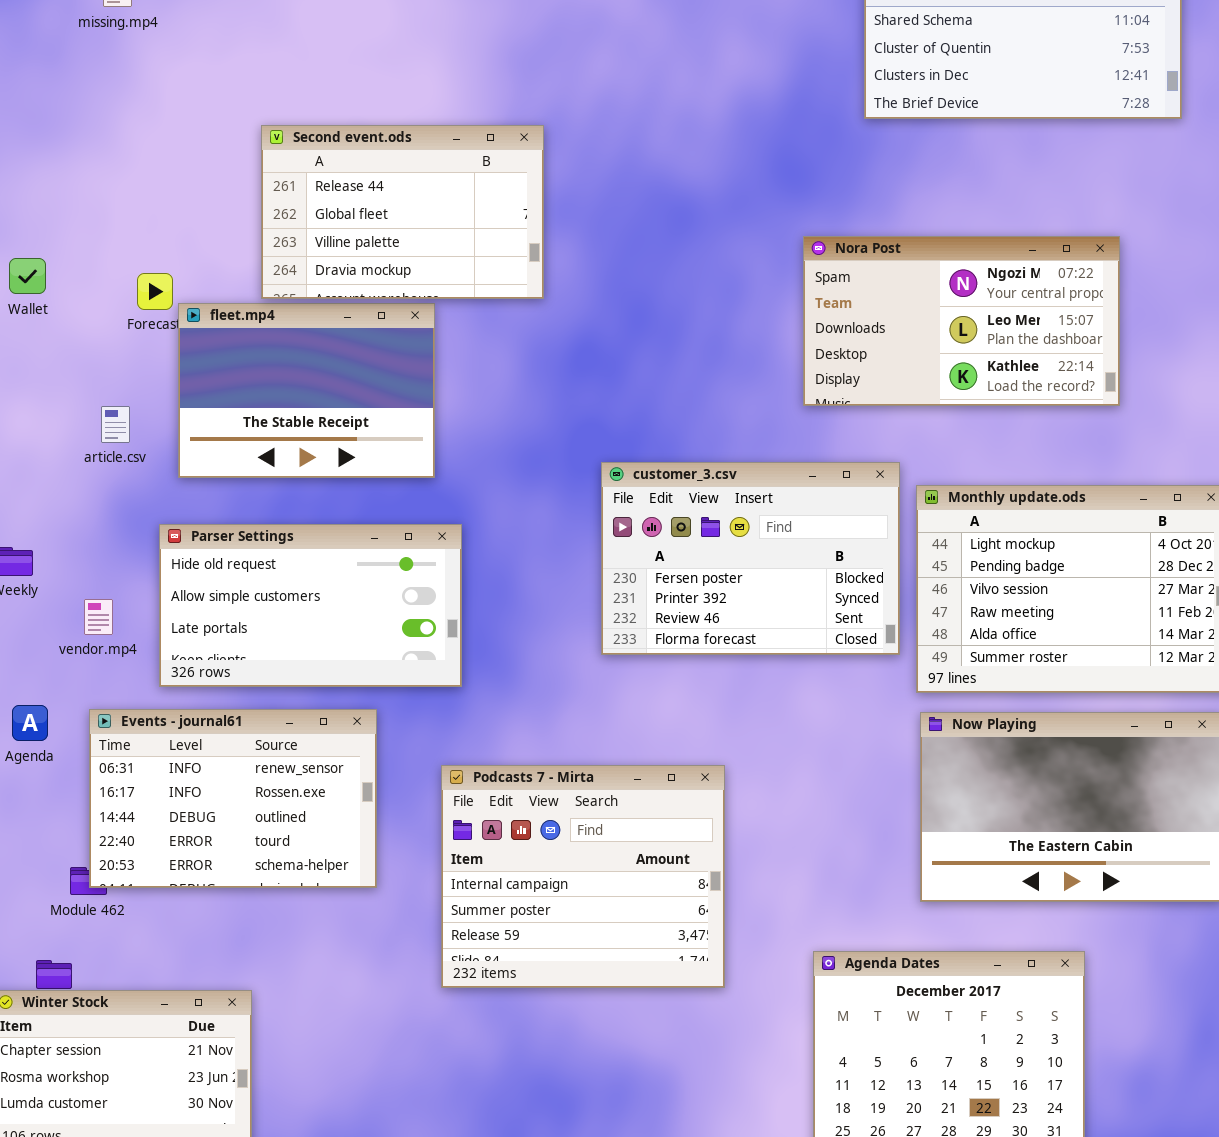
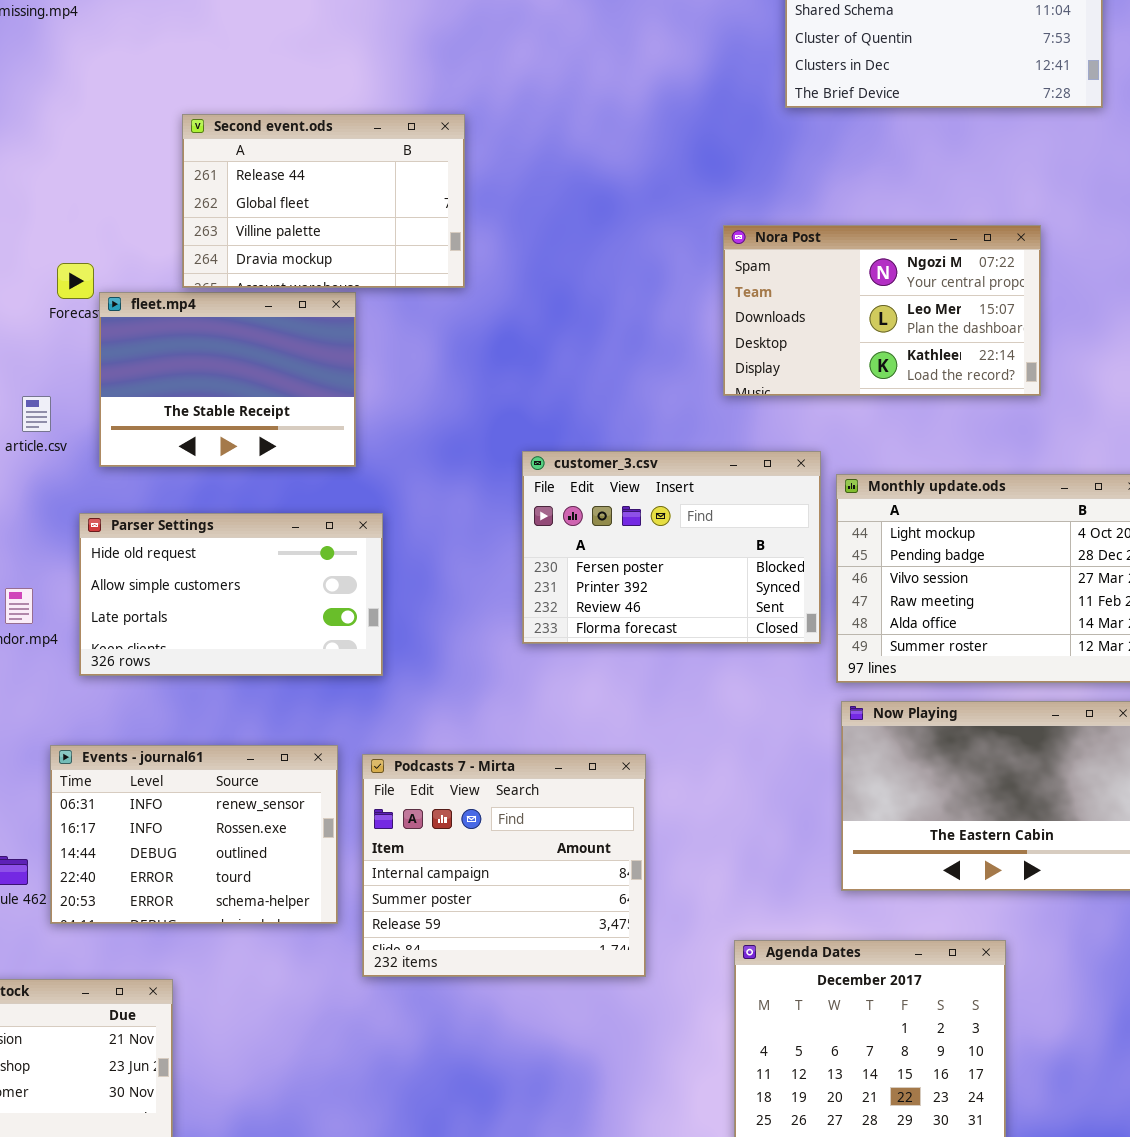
Events - journal61: [89,709,377,888] -> [50,745,338,924], moved

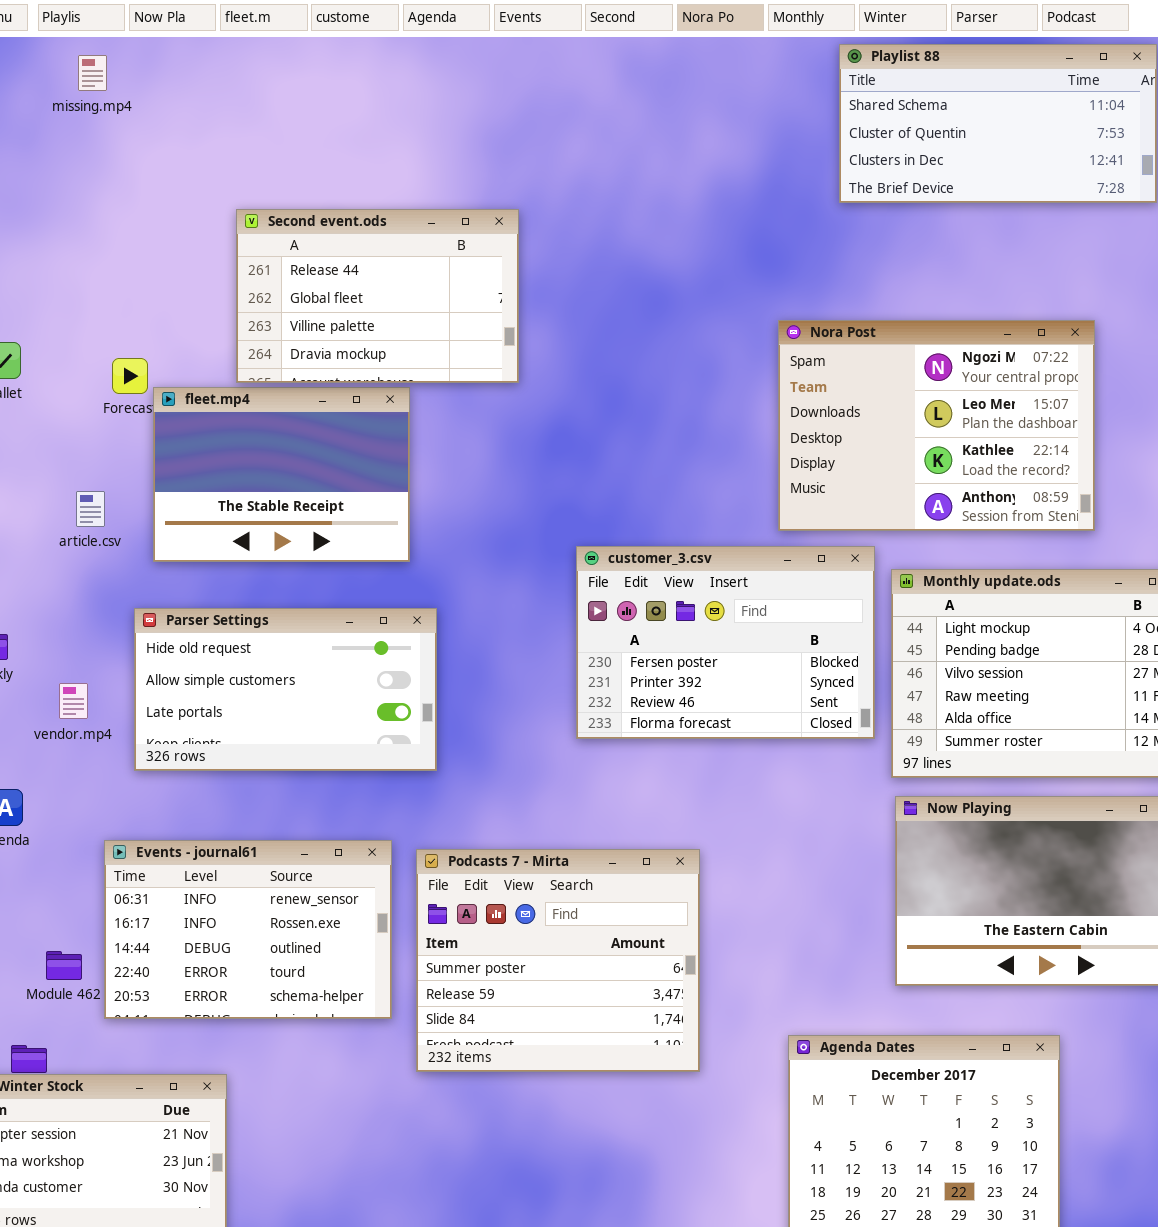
Nora Post: [723,225,1041,396] -> [778,320,1095,531], resized
Podcasts 7 - Mirta: [362,754,646,977] -> [416,849,700,1072], scrolled down 1 row

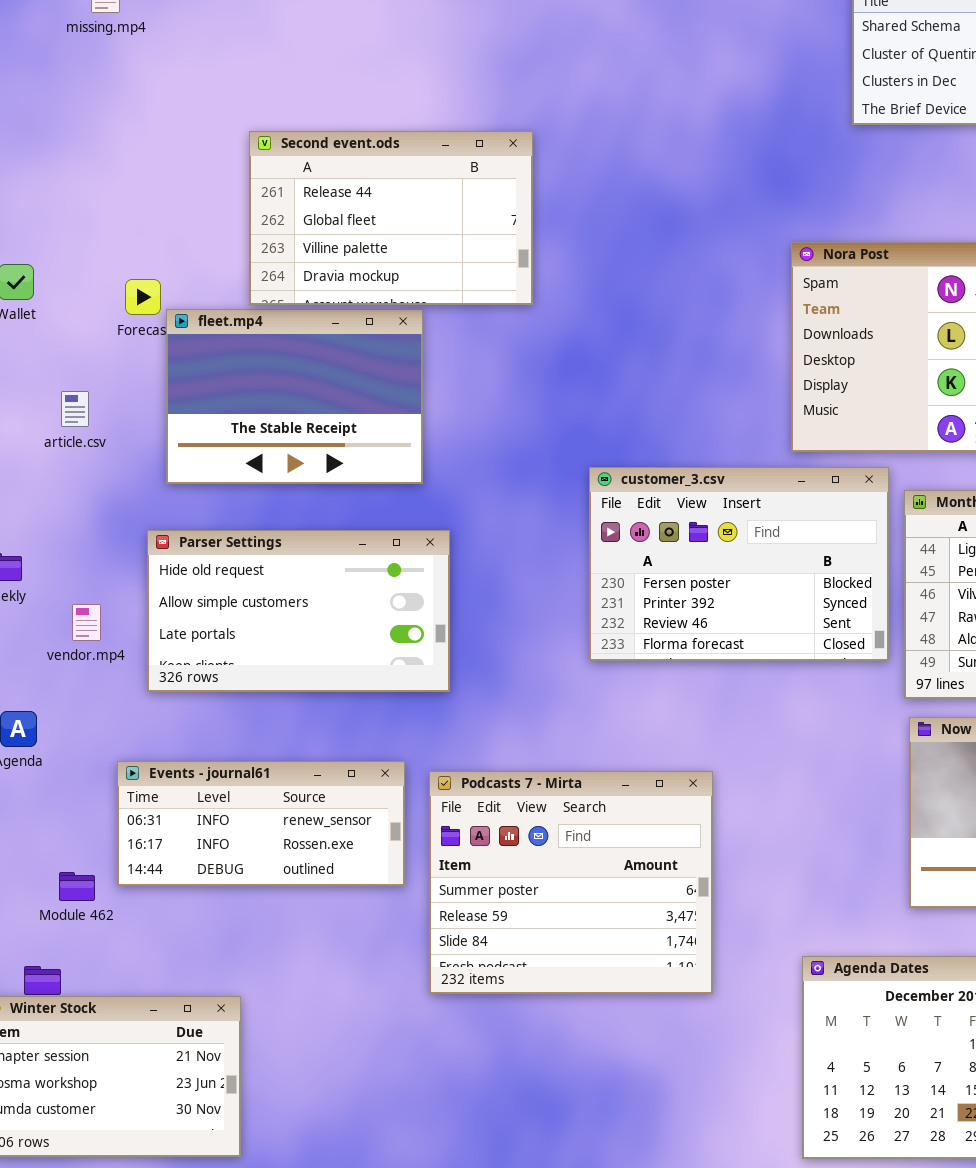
article.csv: [76,491,105,527] -> [61,391,89,427], moved
Events - journal61: [104,840,392,1019] -> [117,761,405,886], resized

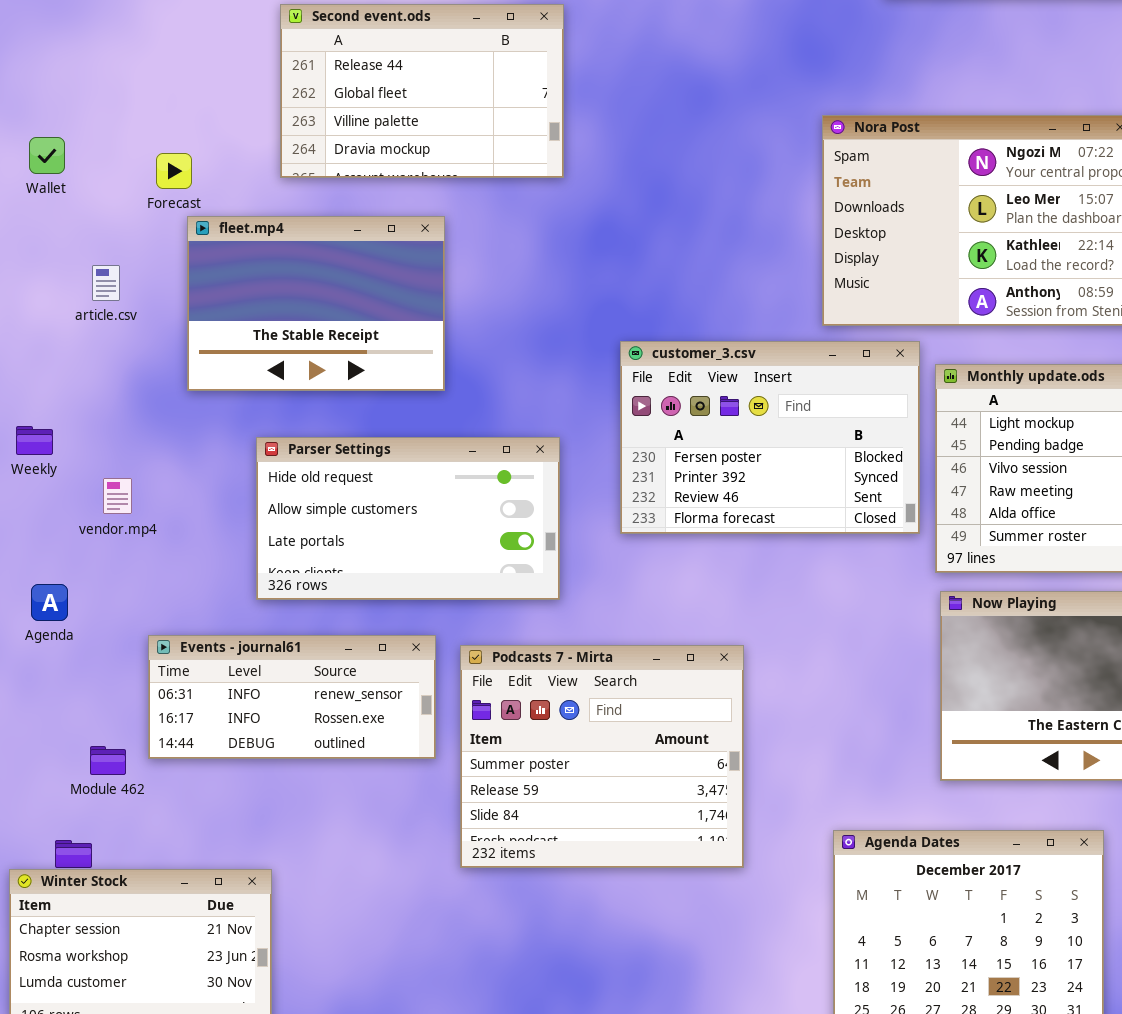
fleet.mp4: [166,309,423,484] -> [187,216,445,391], moved
Parser Settings: [147,530,450,692] -> [256,437,560,600], moved

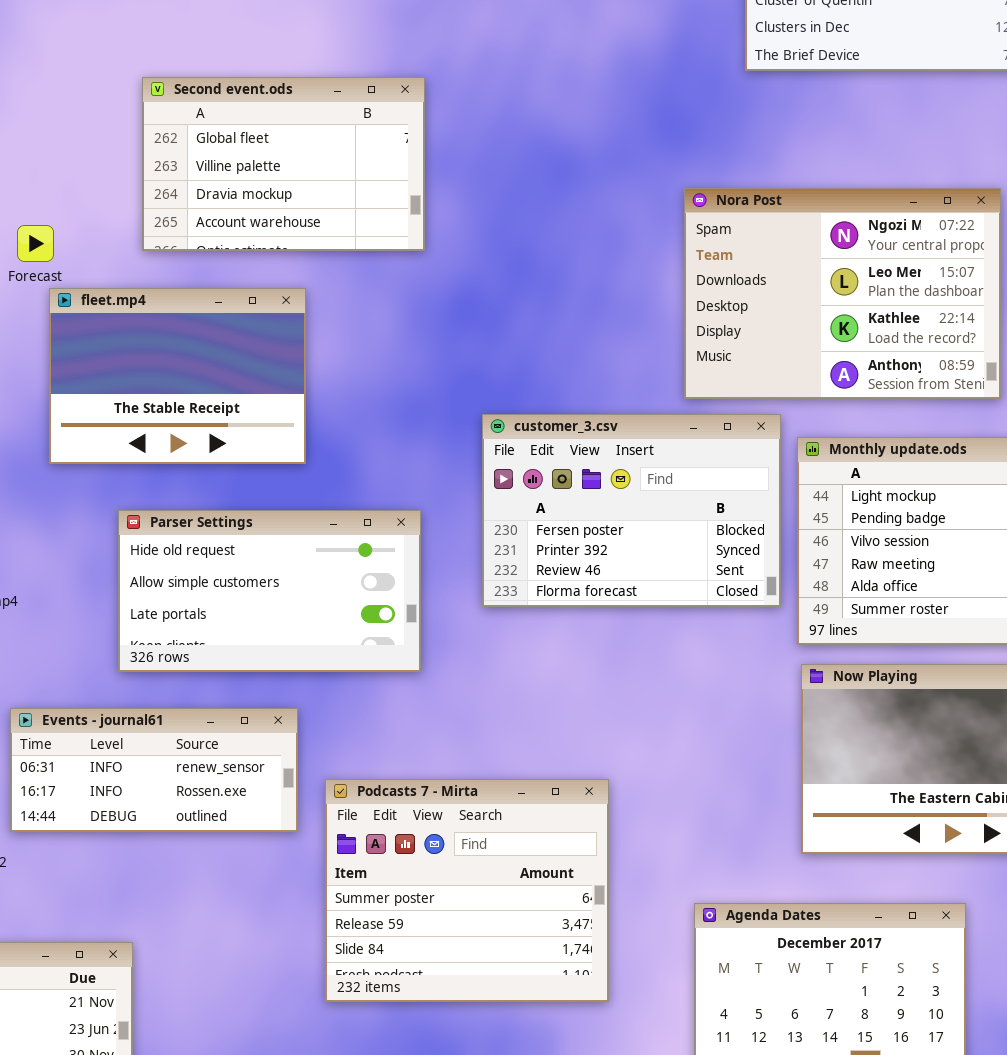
Second event.ods: [280,4,564,178] -> [142,77,425,251], scrolled down 1 row
Podcasts 7 - Mirta: [460,645,744,868] -> [325,779,609,1002], moved

